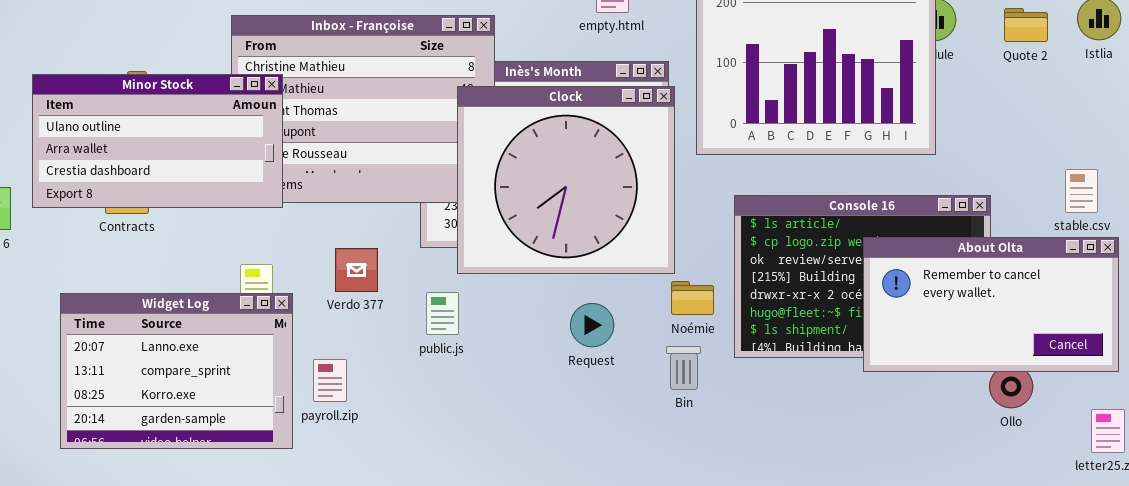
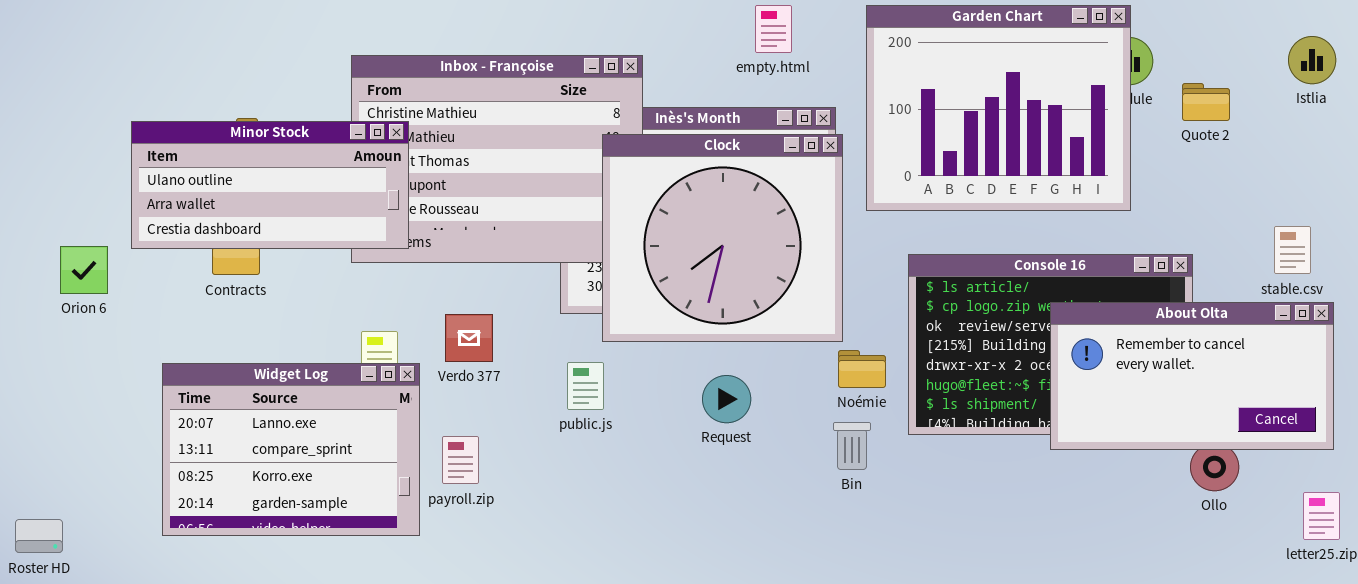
Quote 2: [1004,8,1048,42] -> [1182,83,1230,121], moved
Minor Stock: [32,74,283,208] -> [131,121,409,249], resized
Verdo 377: [335,248,378,292] -> [445,314,493,362], moved
Request: [570,303,614,347] -> [702,375,751,423], moved

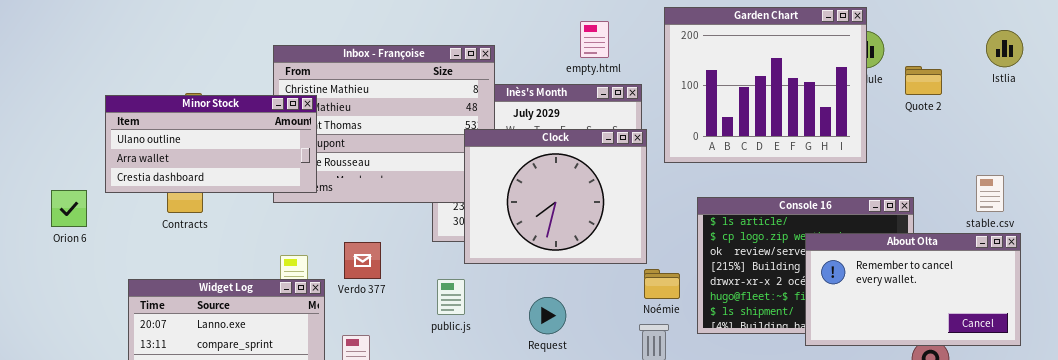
empty.html: [755,5,792,53] -> [580,21,609,58], moved
Clock: [602,134,843,342] -> [464,129,647,264], resized
Request: [702,375,751,423] -> [529,297,566,334], moved

